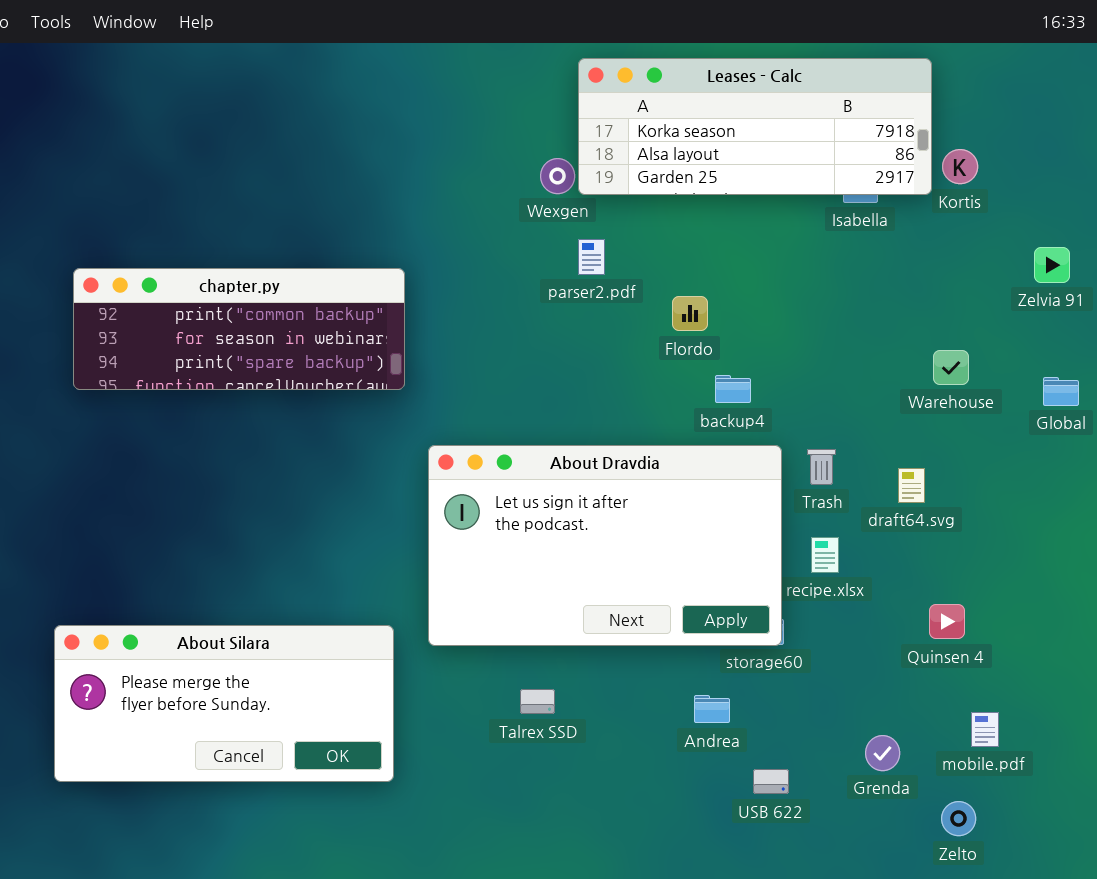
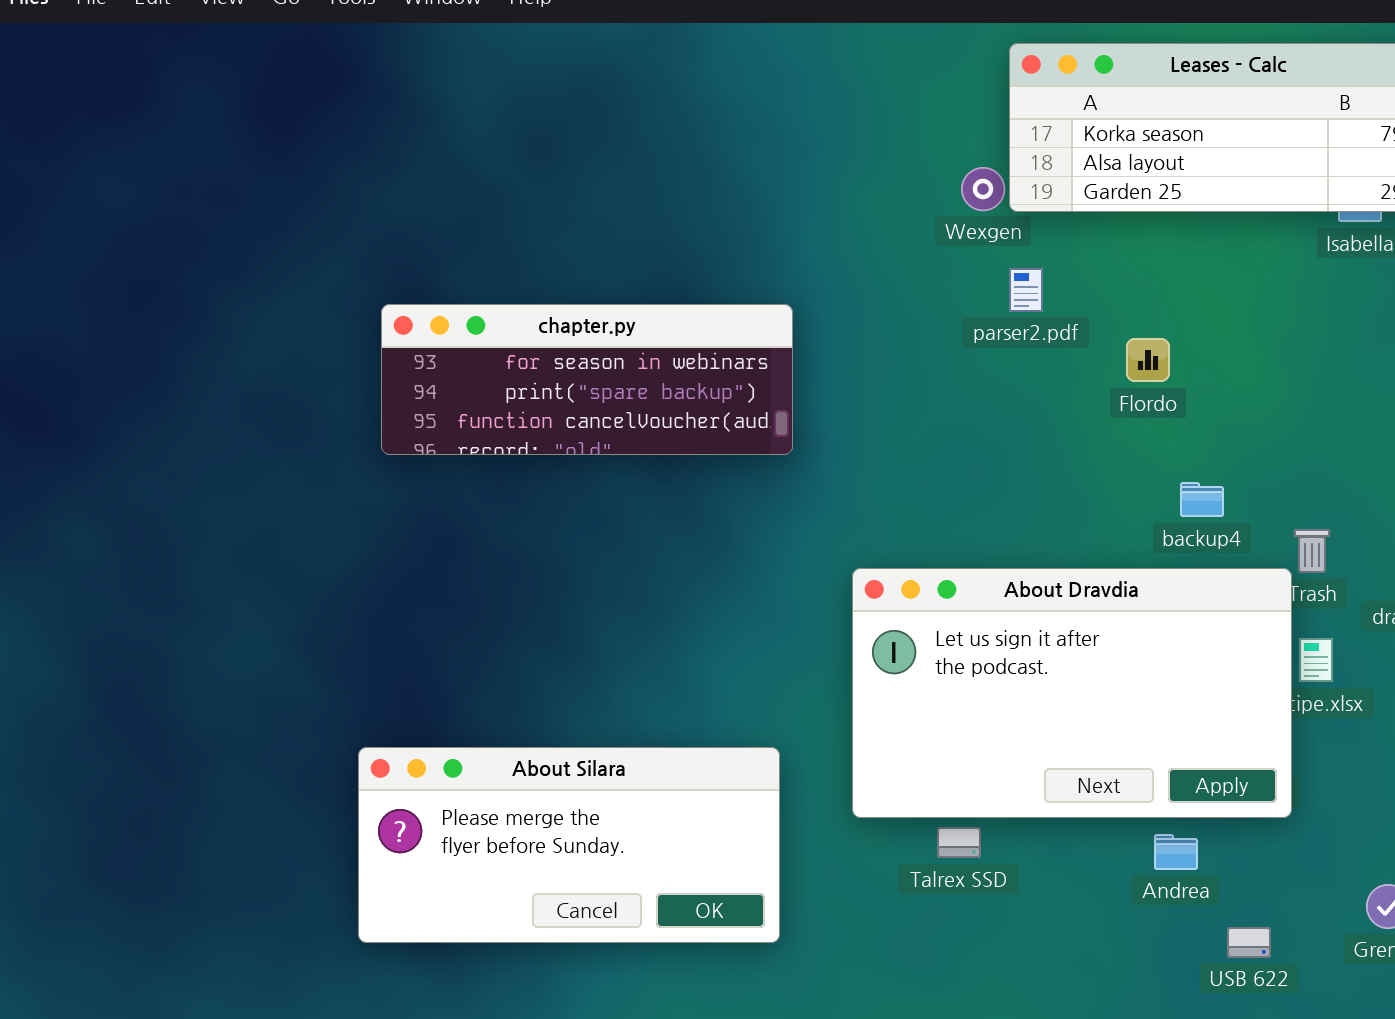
chapter.py: [73,268,405,390] -> [381,304,793,455], scrolled down 1 row
backup4: [715,375,751,403] -> [1180,482,1224,517], moved
About Dravdia: [428,445,782,646] -> [852,568,1292,818], moved

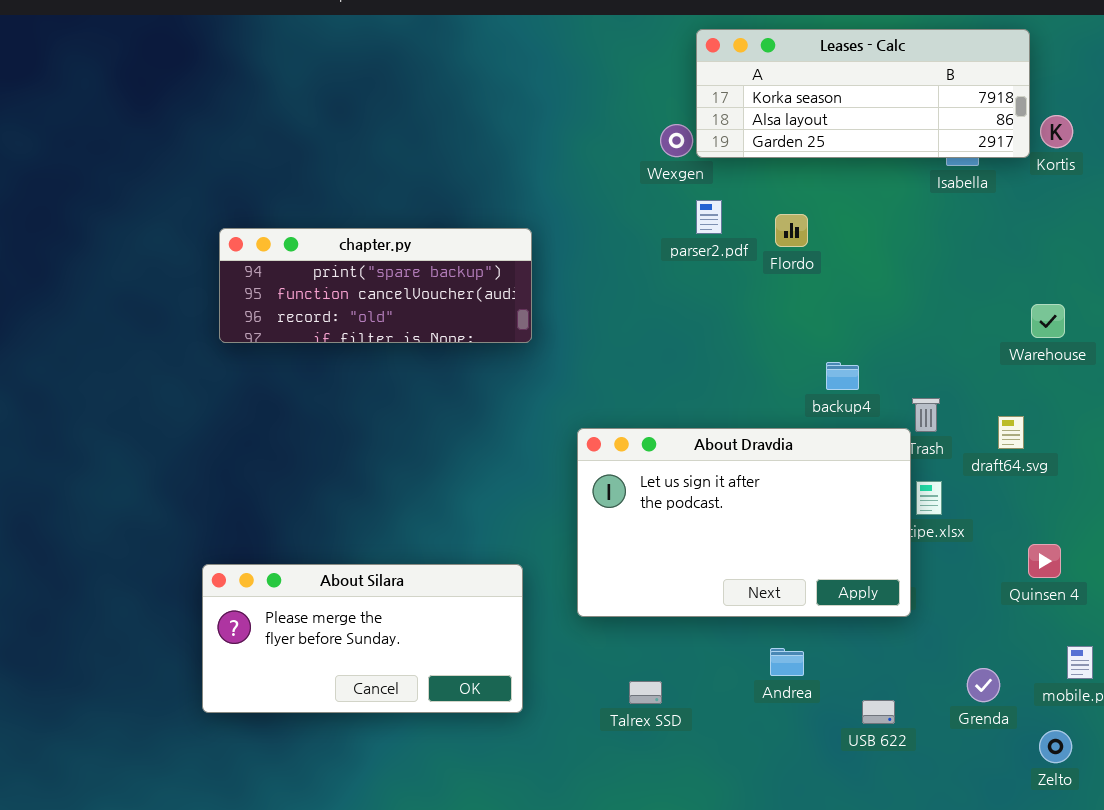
chapter.py: [381,304,793,455] -> [219,228,532,343], scrolled down 1 row
Flordo: [1126,338,1170,382] -> [775,214,808,247], moved
Talrex SSD: [937,827,981,858] -> [629,681,662,704], moved
Andrea: [1154,834,1198,870] -> [770,648,804,676], moved

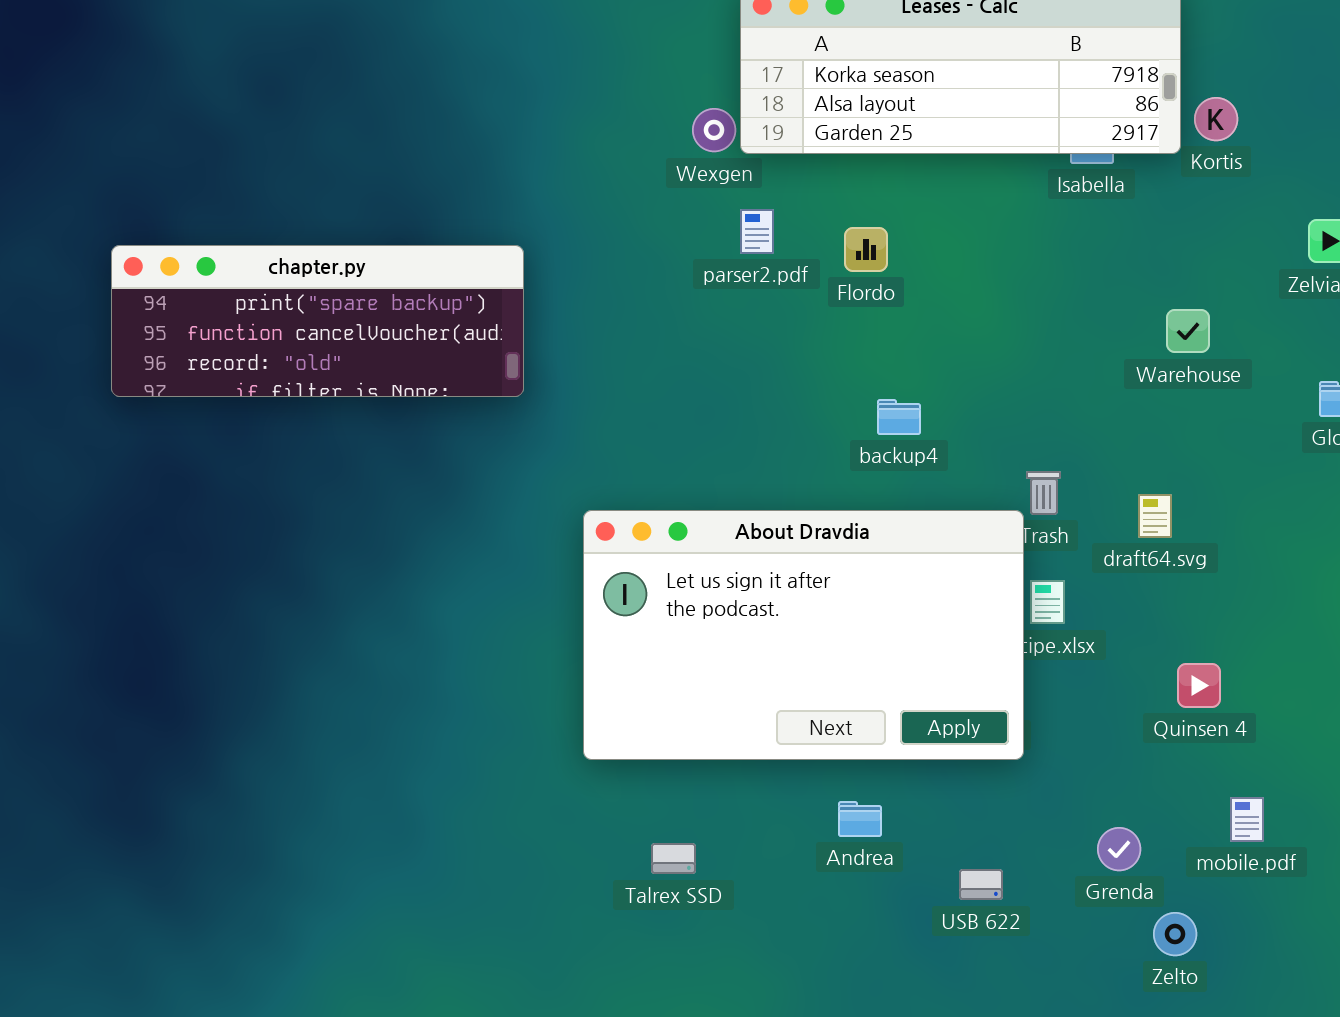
Warehouse: [1031,304,1065,338] -> [1166,309,1210,353], moved
backup4: [826,362,859,390] -> [877,399,921,435], moved
About Silara: [202,564,523,713] -> none, closed
Zelto: [1039,730,1072,763] -> [1153,912,1197,956], moved

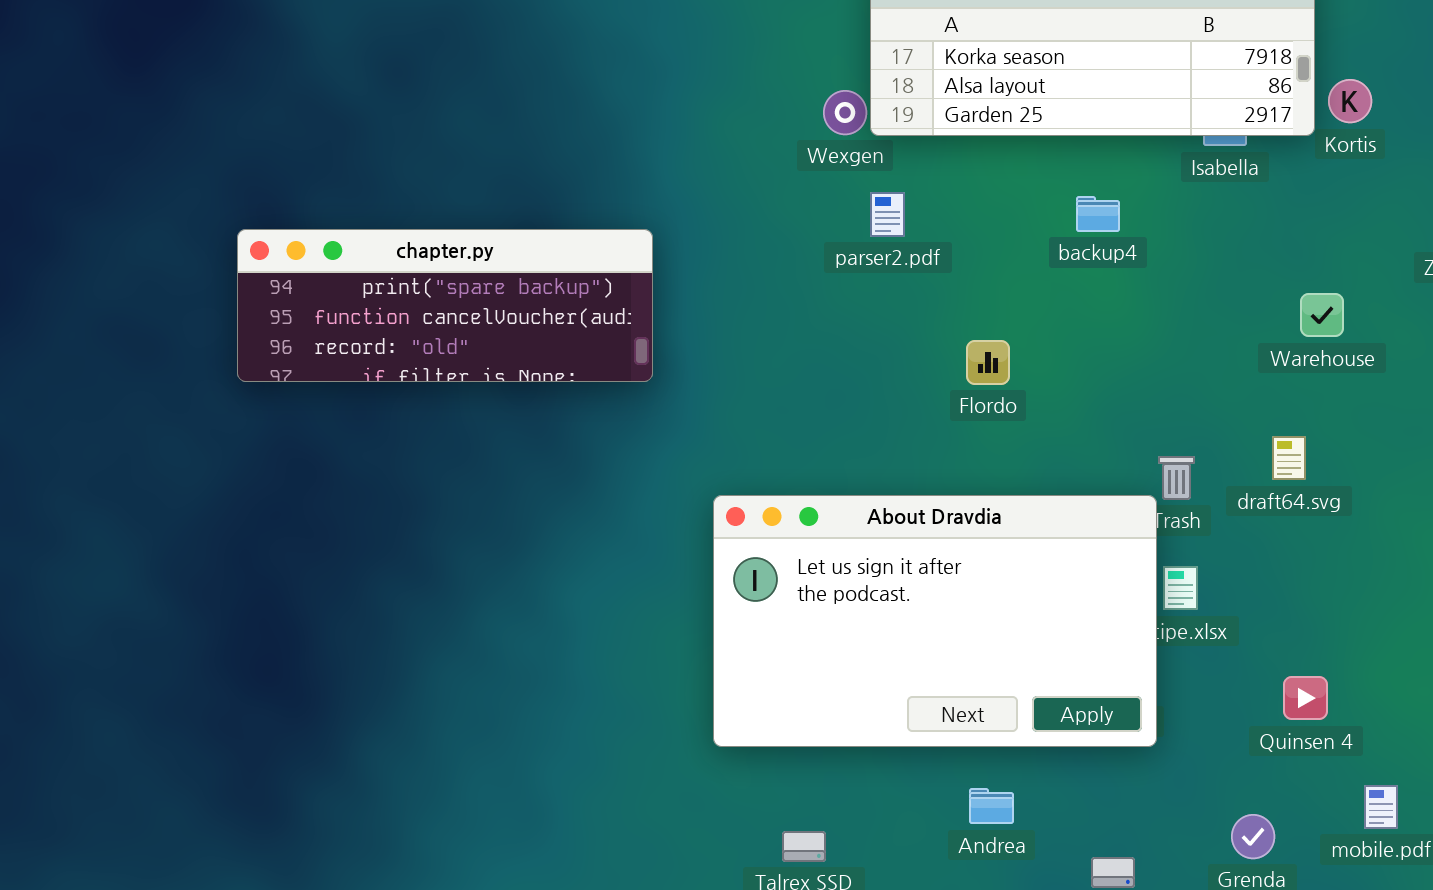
Flordo: [844,227,888,272] -> [966,340,1010,385], moved
backup4: [877,399,921,435] -> [1076,196,1120,232], moved
draft64.svg: [1138,494,1172,538] -> [1272,436,1306,480], moved
Quinsen 4: [1177,663,1221,708] -> [1283,676,1328,720], moved

